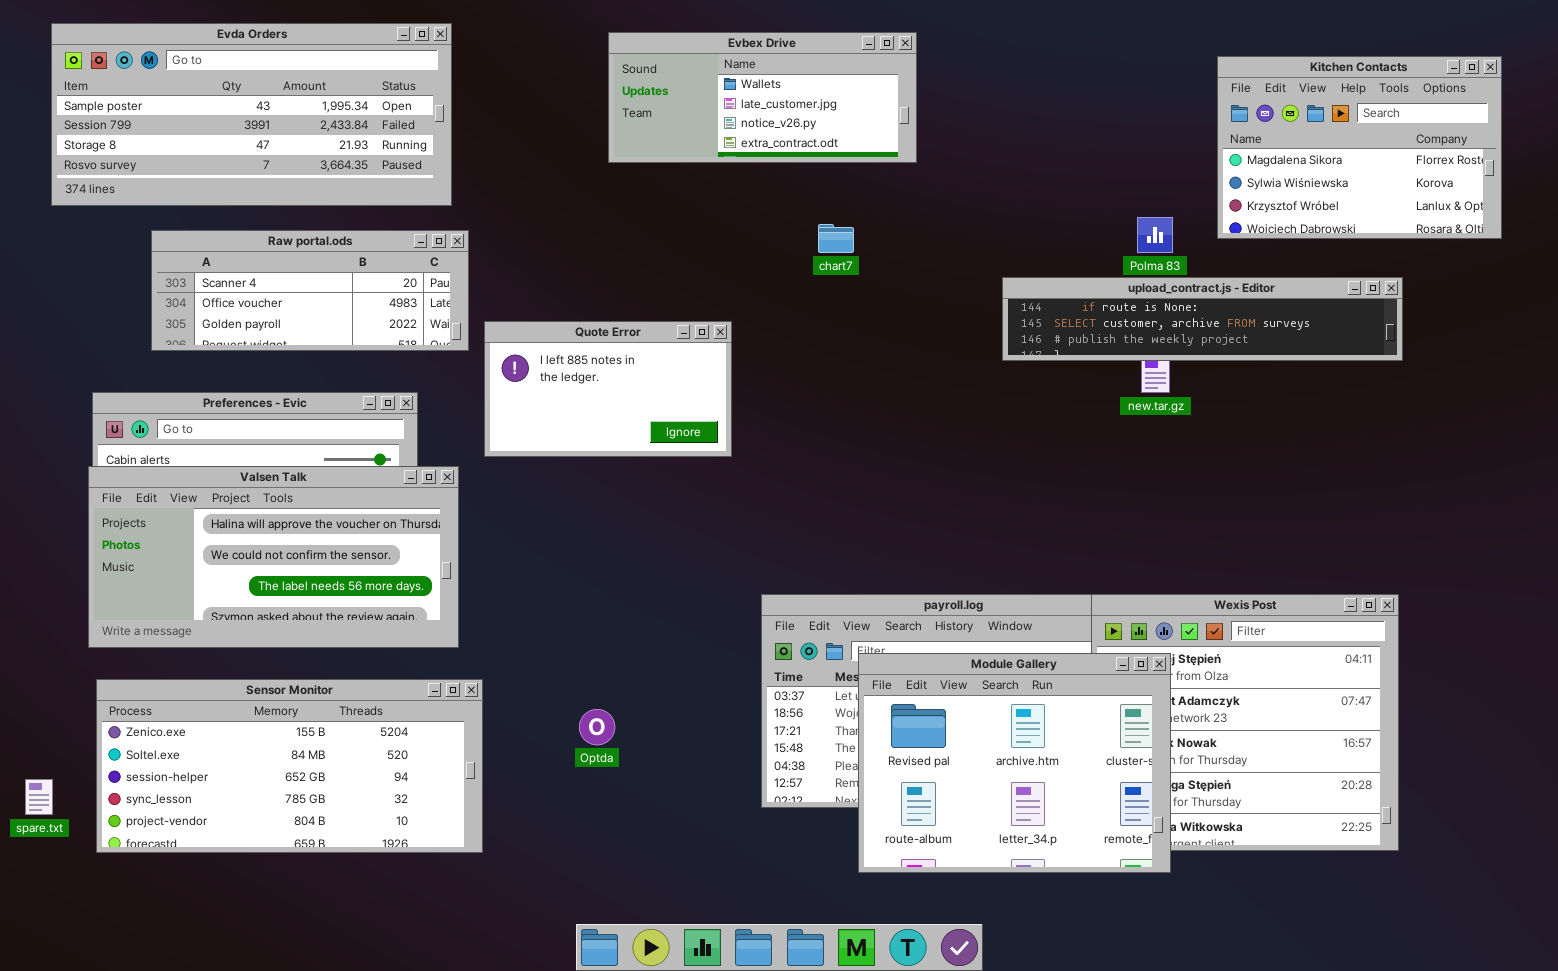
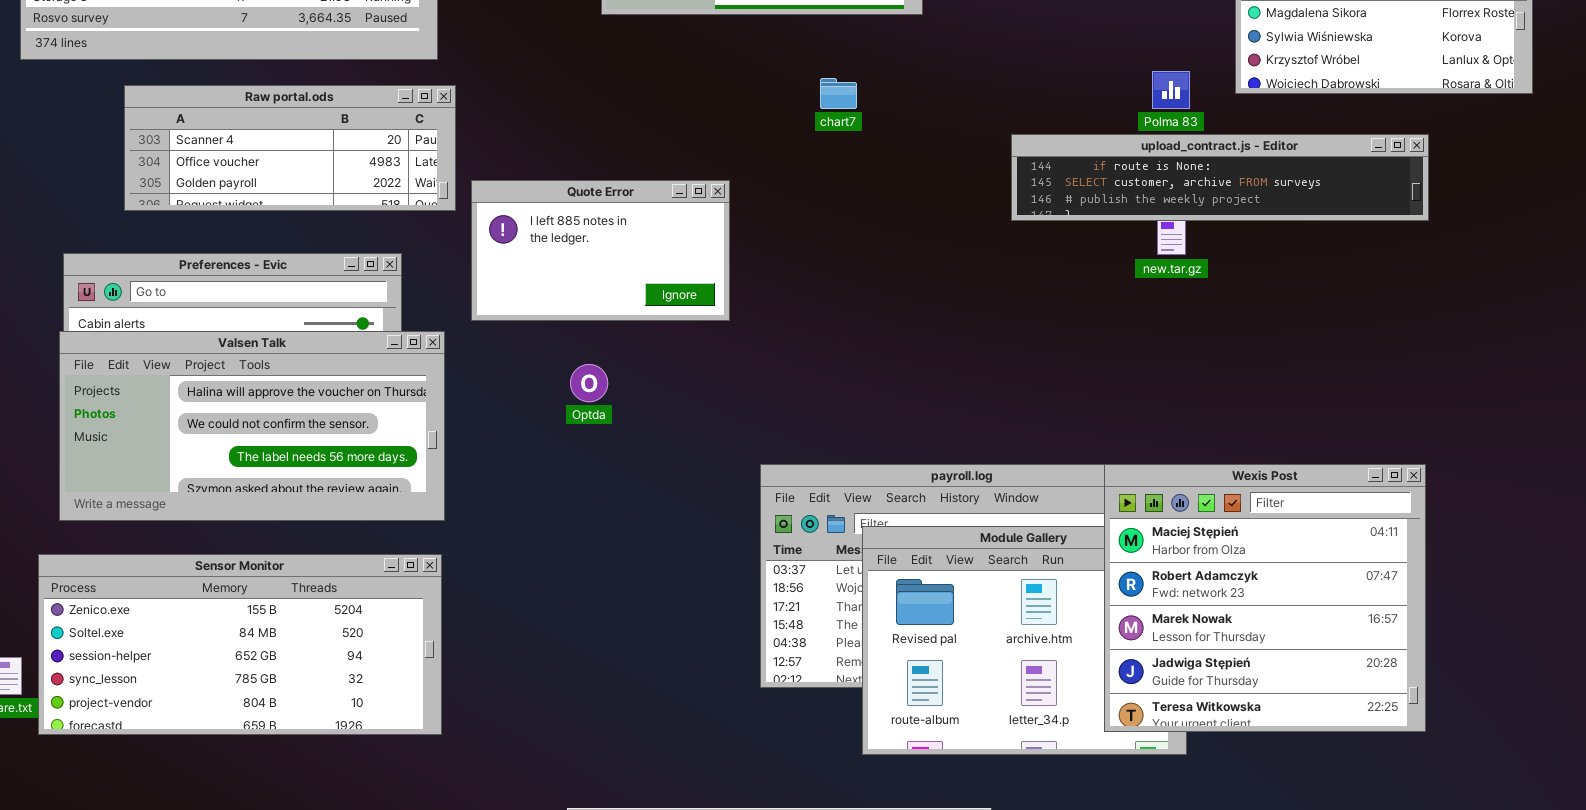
Wexis Post: [1091,594,1399,851] -> [1104,464,1426,732], raised
Sensor Monitor: [96,679,483,853] -> [38,554,442,735], moved
Optda: [579,709,615,745] -> [570,364,608,402], moved

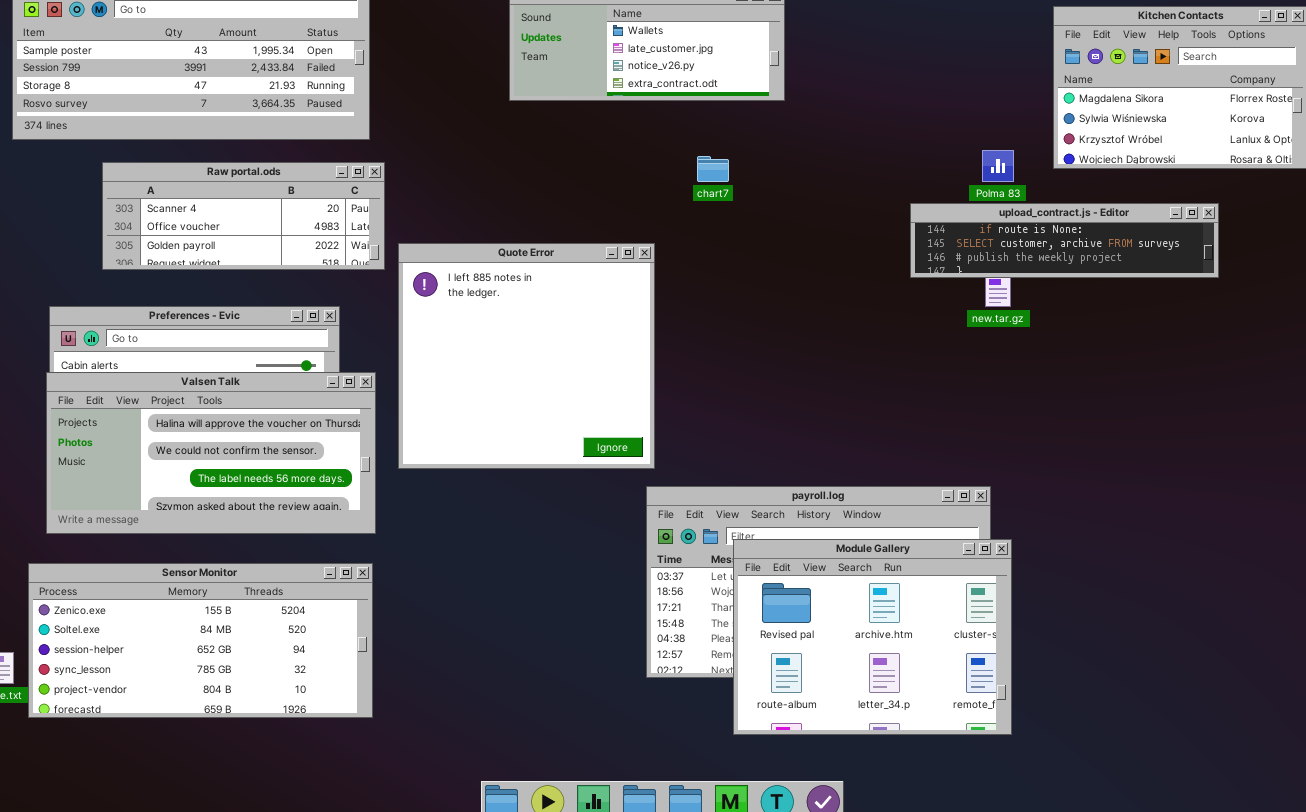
upload_contract.js - Editor: [1011,134,1429,221] -> [910,203,1219,278], resized
Quote Error: [471,180,730,321] -> [398,243,655,469], resized
Wexis Post: [1104,464,1426,732] -> none, closed

